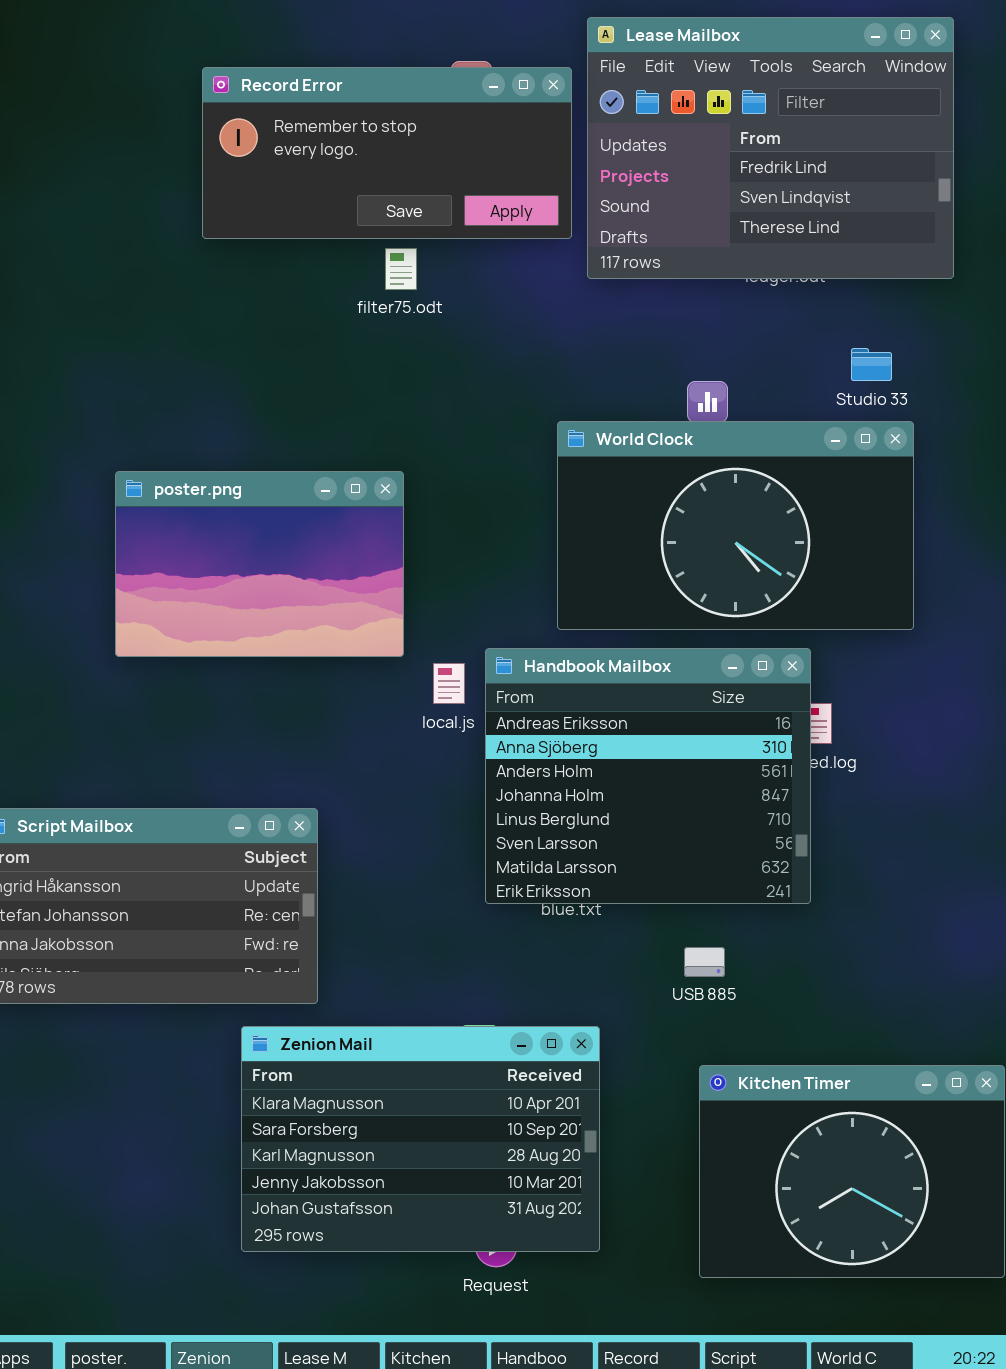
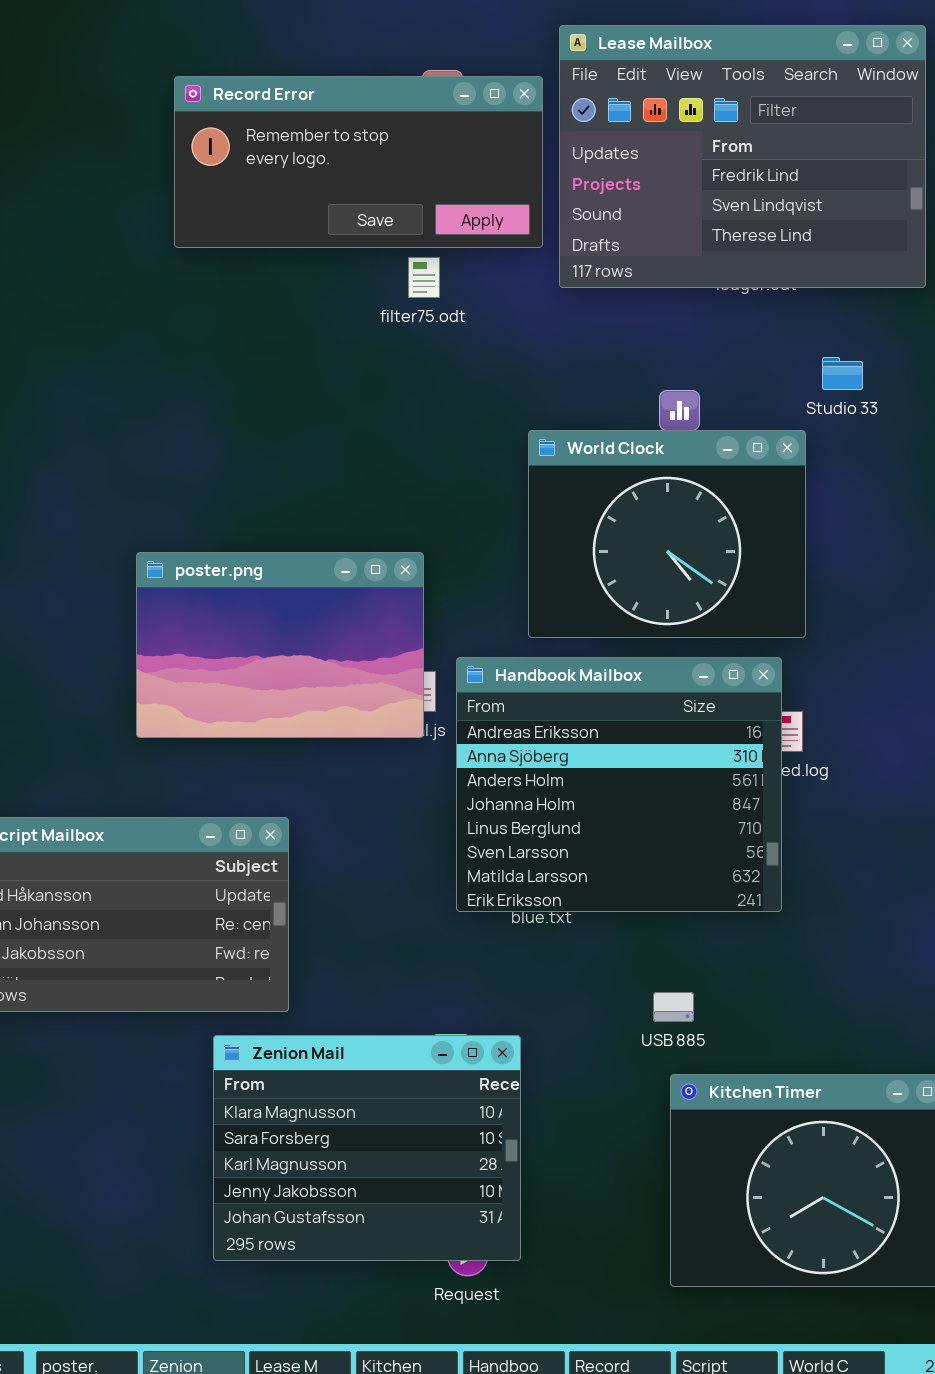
filter75.odt: [385,248,417,290] -> [408,257,440,298], moved
World Clock: [557,421,914,630] -> [528,430,806,638], resized
poster.png: [115,471,404,657] -> [136,552,424,738], moved
USB 885: [684,947,725,977] -> [653,992,694,1022], moved
Zenion Mail: [241,1026,600,1252] -> [213,1035,521,1261], resized

